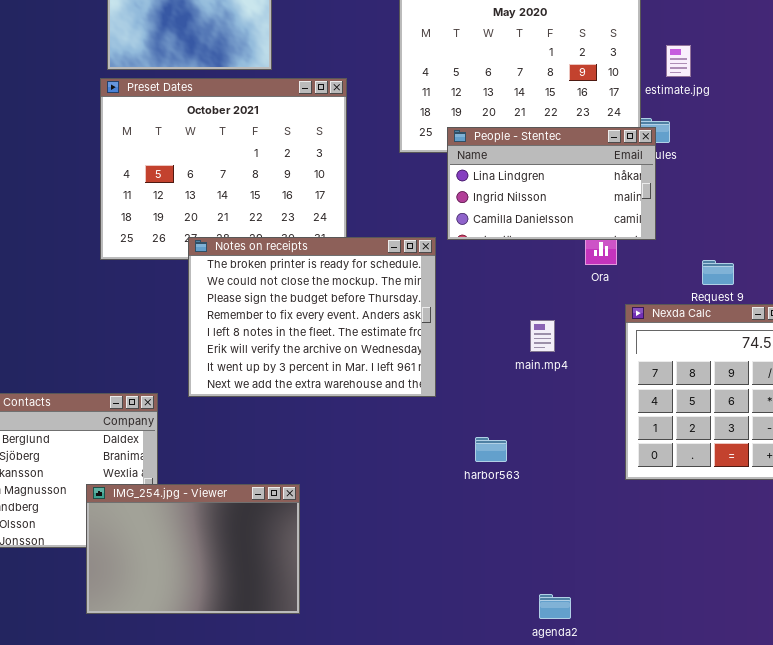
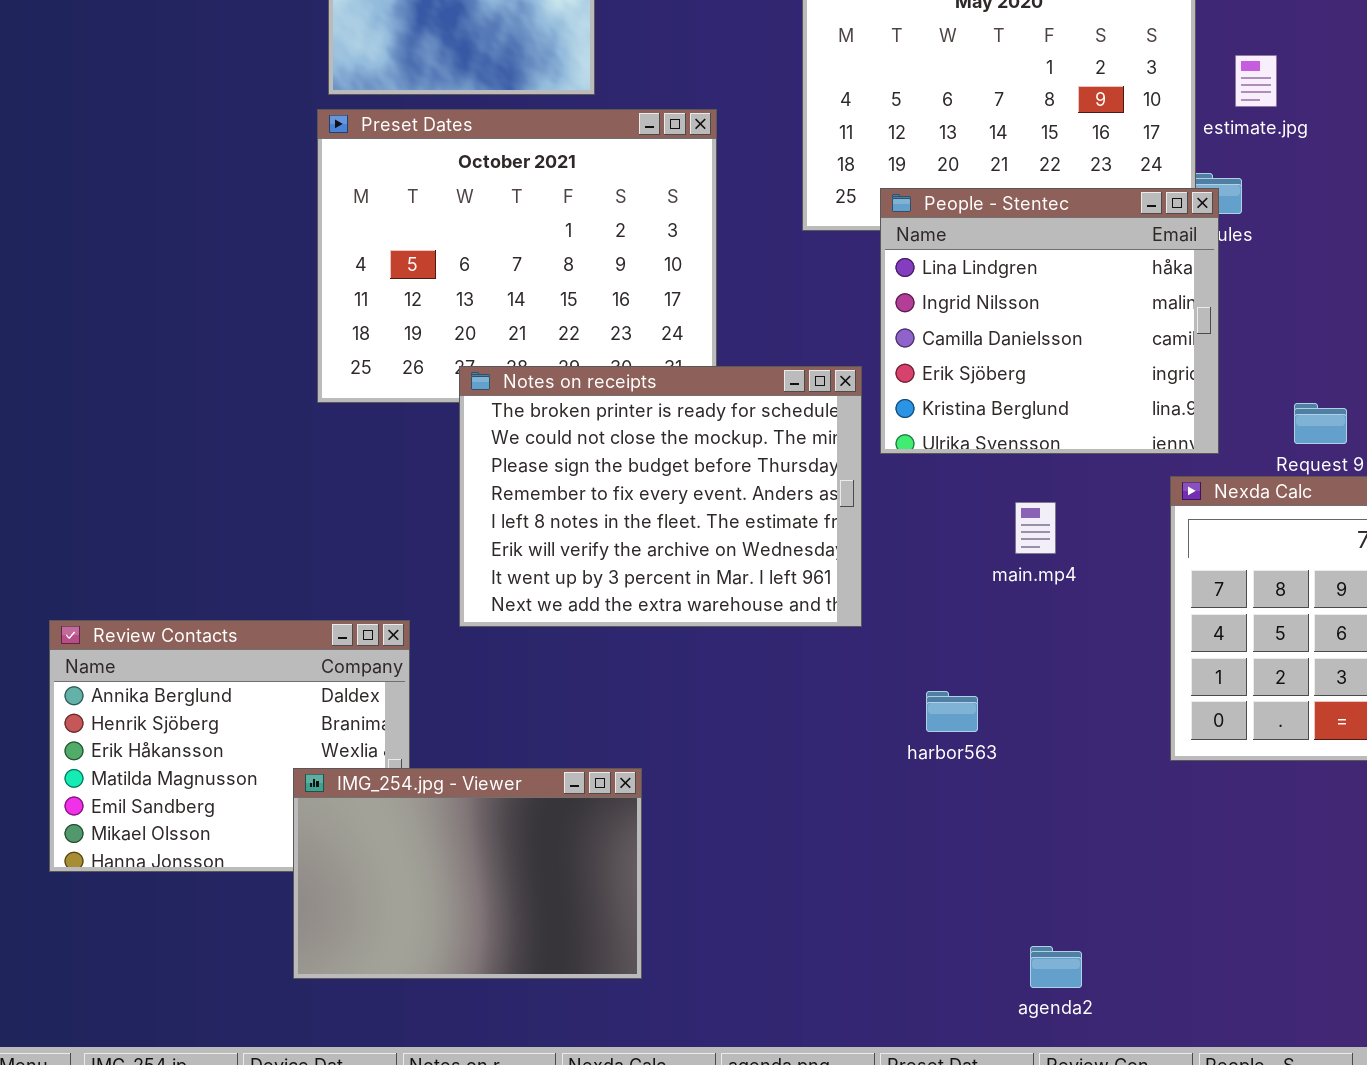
People - Stentec: [447,127,656,240] -> [880,188,1219,454], resized

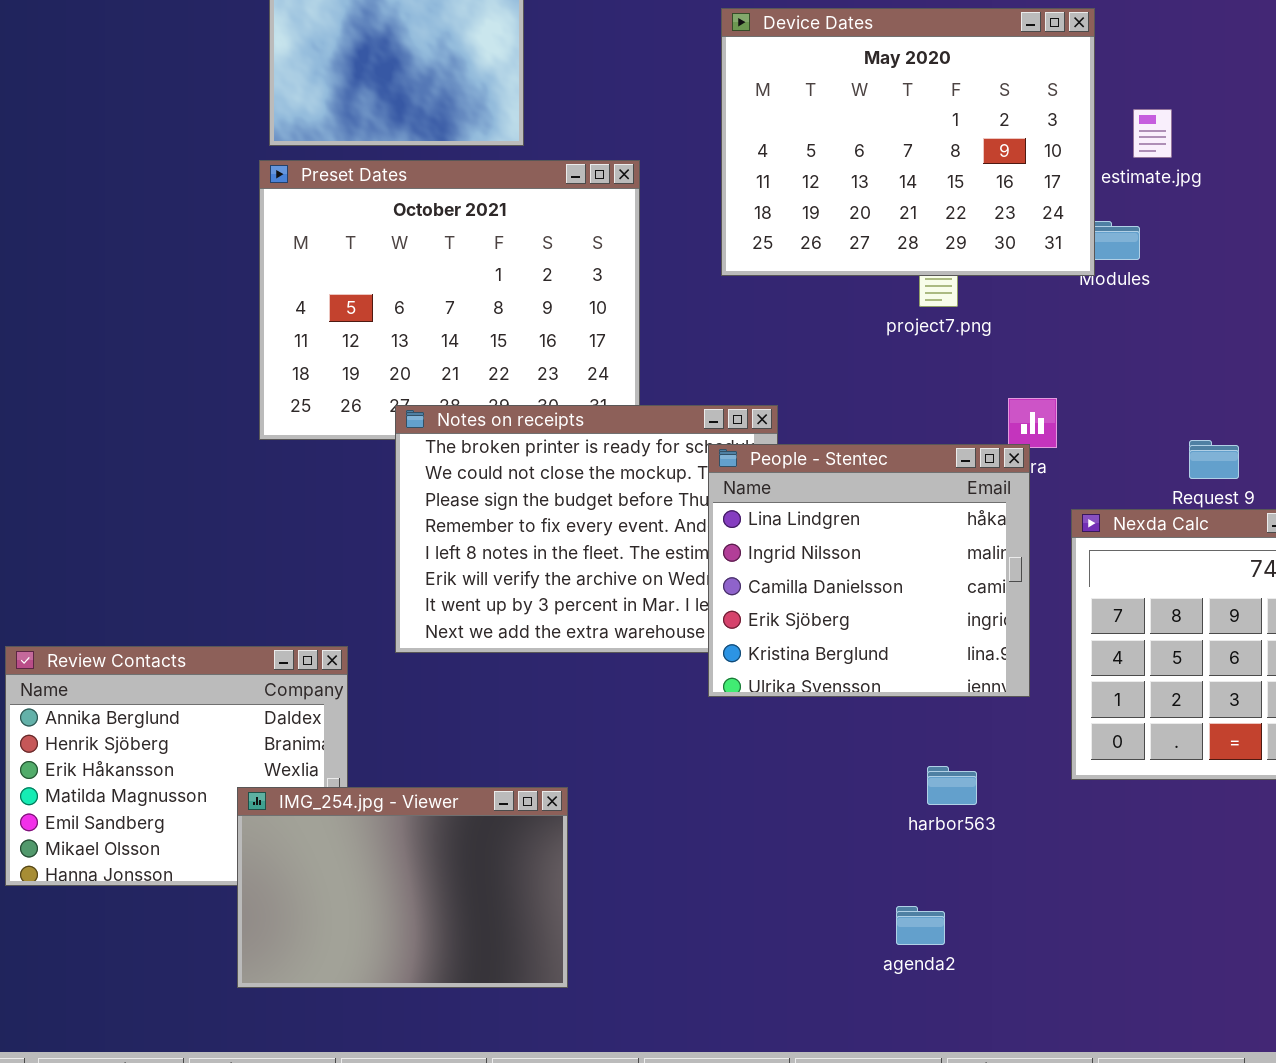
People - Stentec: [880,188,1219,454] -> [708,444,1030,697], moved
harbor563: [926,691,978,732] -> [927,766,977,805], moved
agenda2: [1030,946,1082,988] -> [896,906,945,945], moved

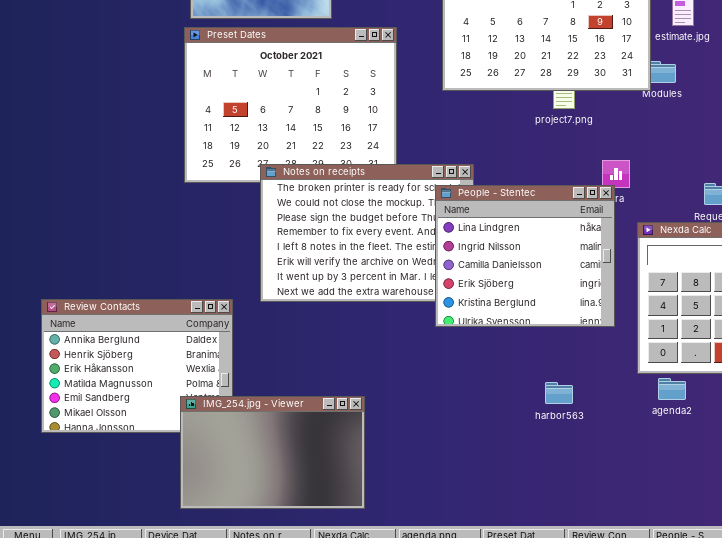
harbor563: [927,766,977,805] -> [545,382,573,404], moved
IMG_254.jpg - Viewer: [237,787,568,988] -> [180,396,365,509], moved
agenda2: [896,906,945,945] -> [658,378,686,400], moved

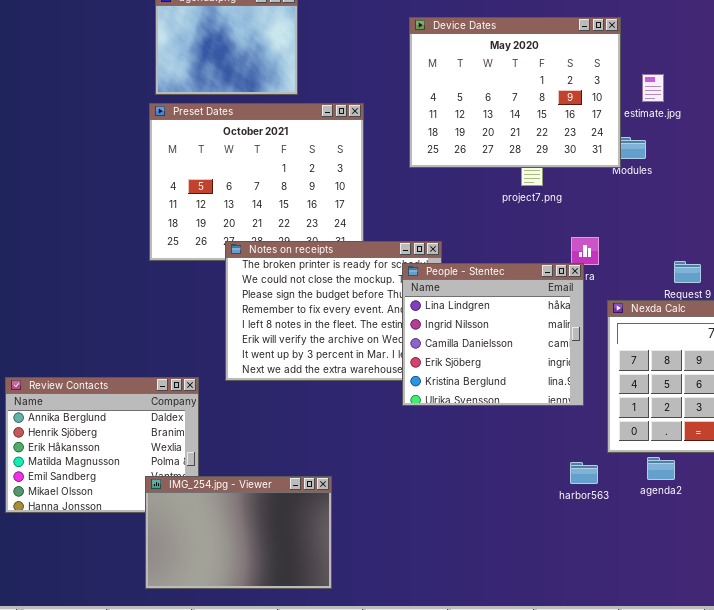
agenda2: [658,378,686,400] -> [647,457,675,480], moved
harbor563: [545,382,573,404] -> [570,462,598,484], moved

